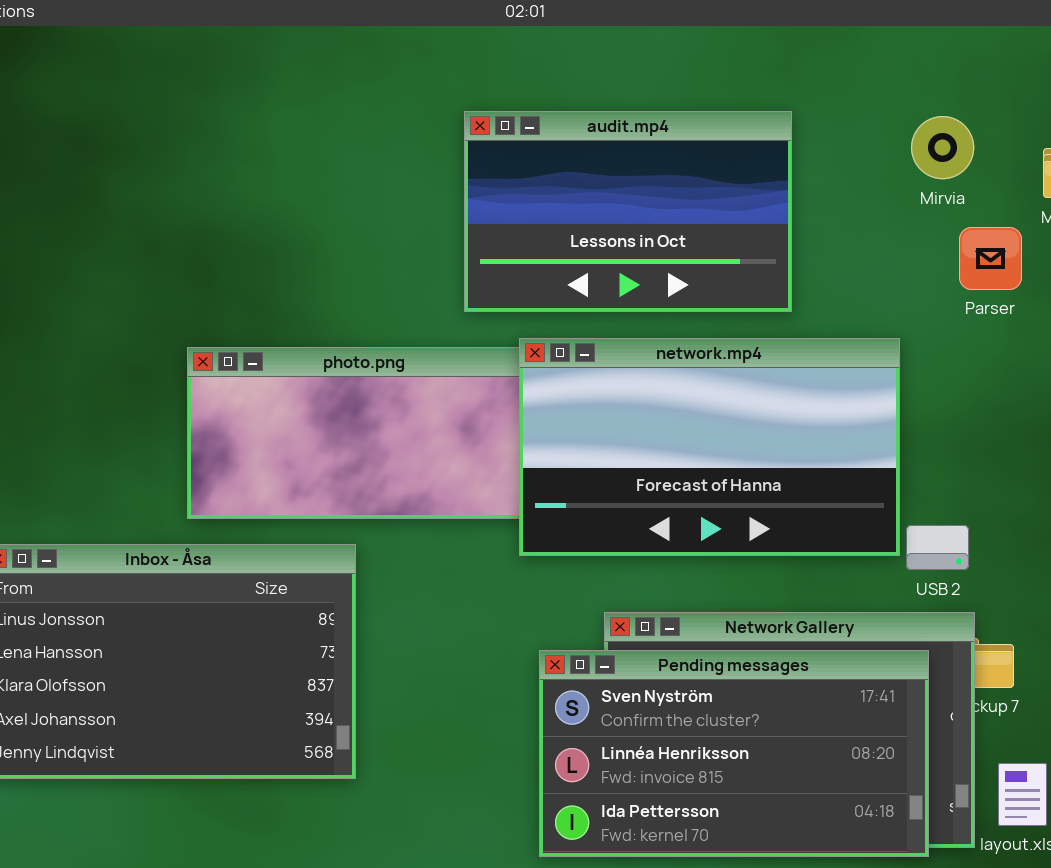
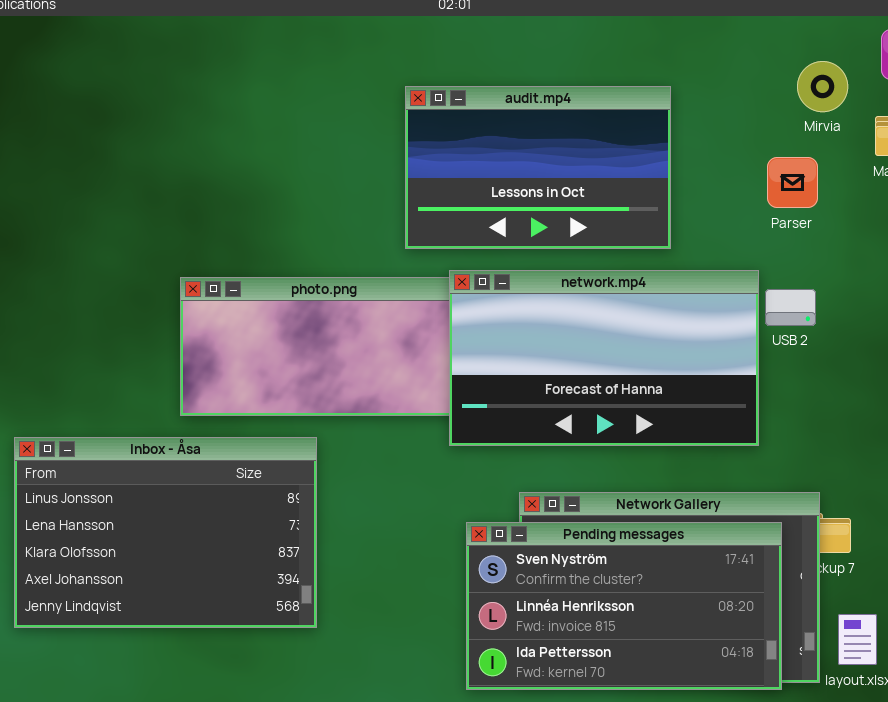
Mirvia: [911,116,974,179] -> [797,61,848,112], moved
Parser: [959,227,1022,290] -> [767,157,818,208], moved
USB 2: [906,525,969,570] -> [765,289,816,326], moved

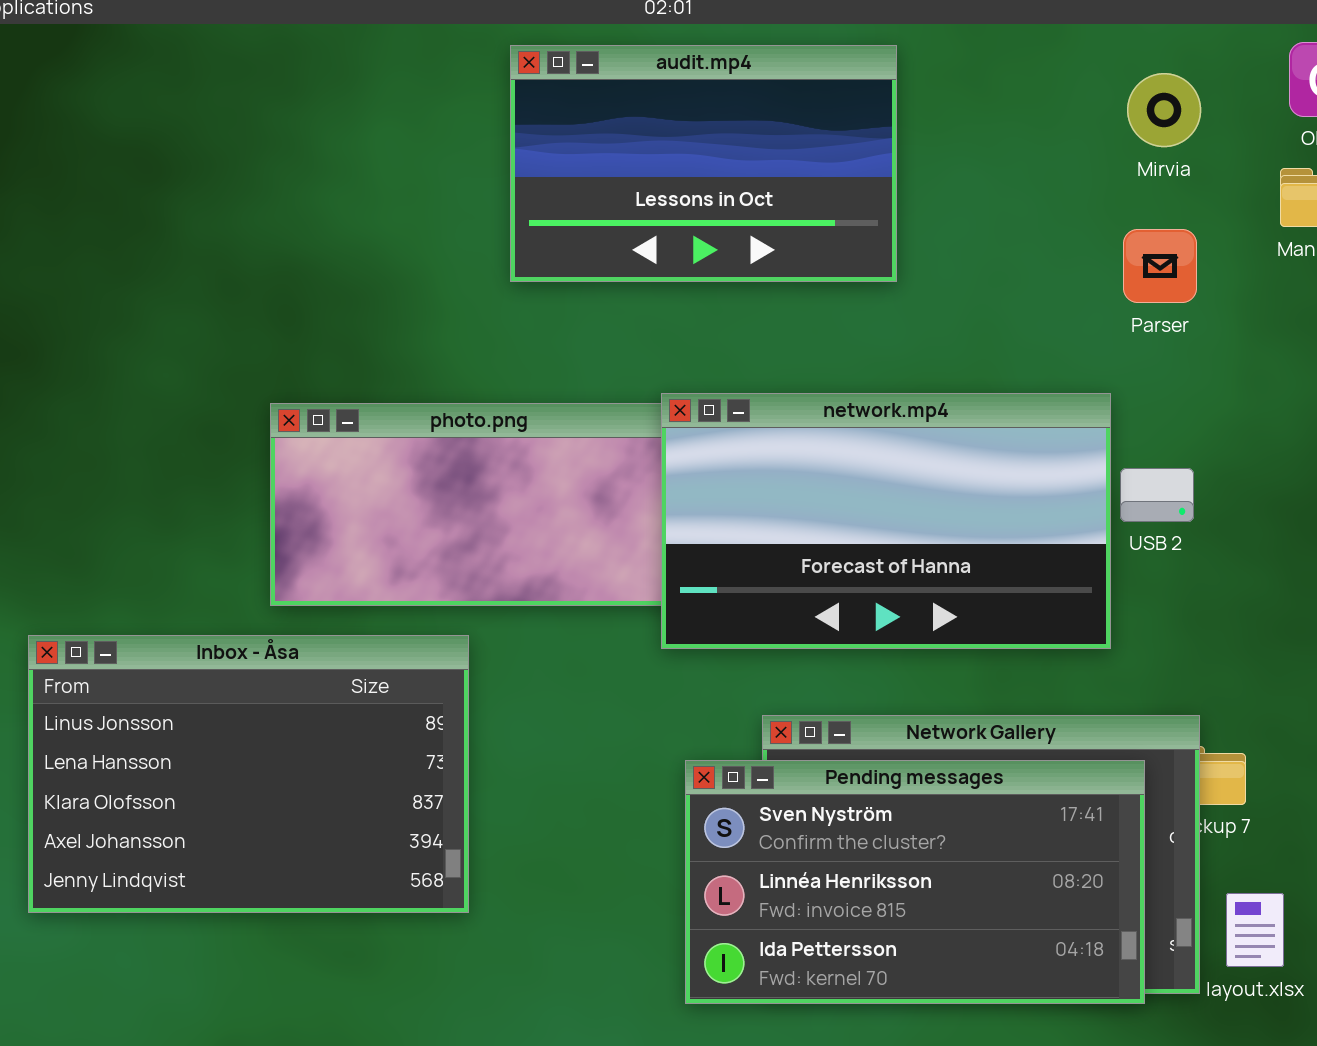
Mirvia: [797,61,848,112] -> [1127,73,1201,147], moved
audit.mp4: [405,86,671,249] -> [510,45,897,282], moved
USB 2: [765,289,816,326] -> [1120,468,1194,522], moved

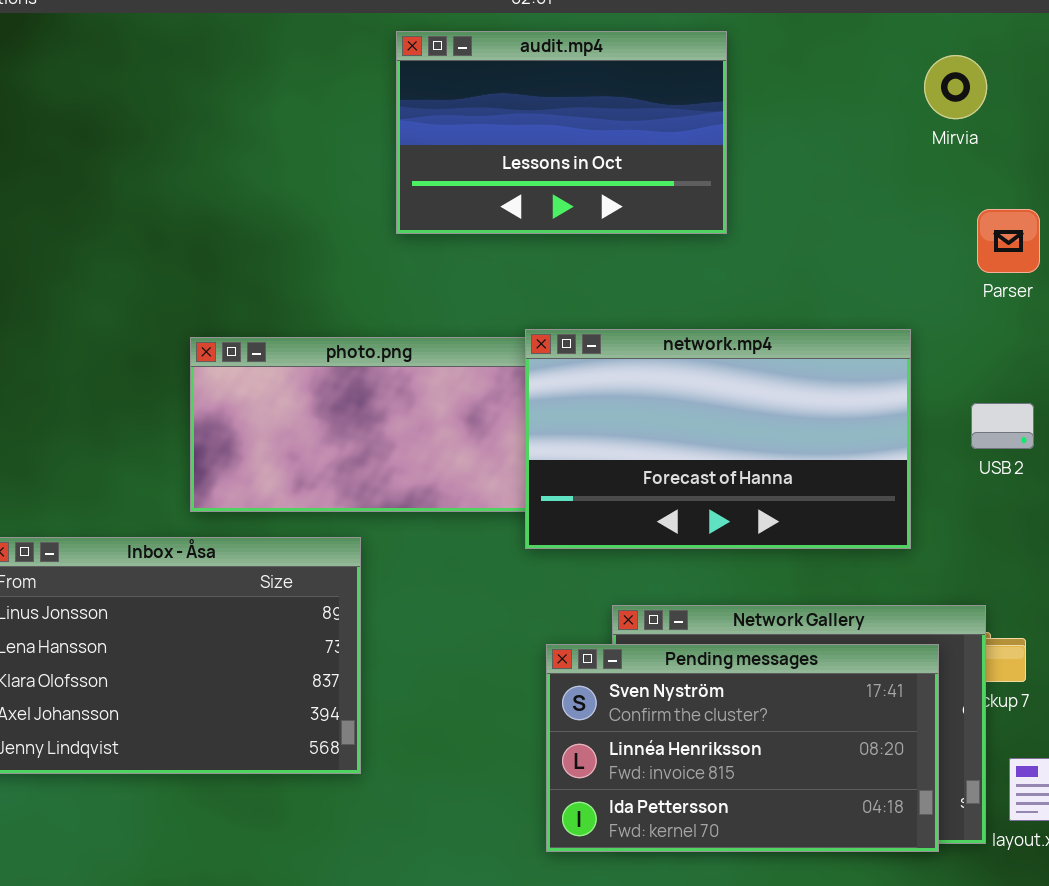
Parser: [1123,229,1197,303] -> [977,209,1040,273], moved
USB 2: [1120,468,1194,522] -> [971,403,1034,449], moved

